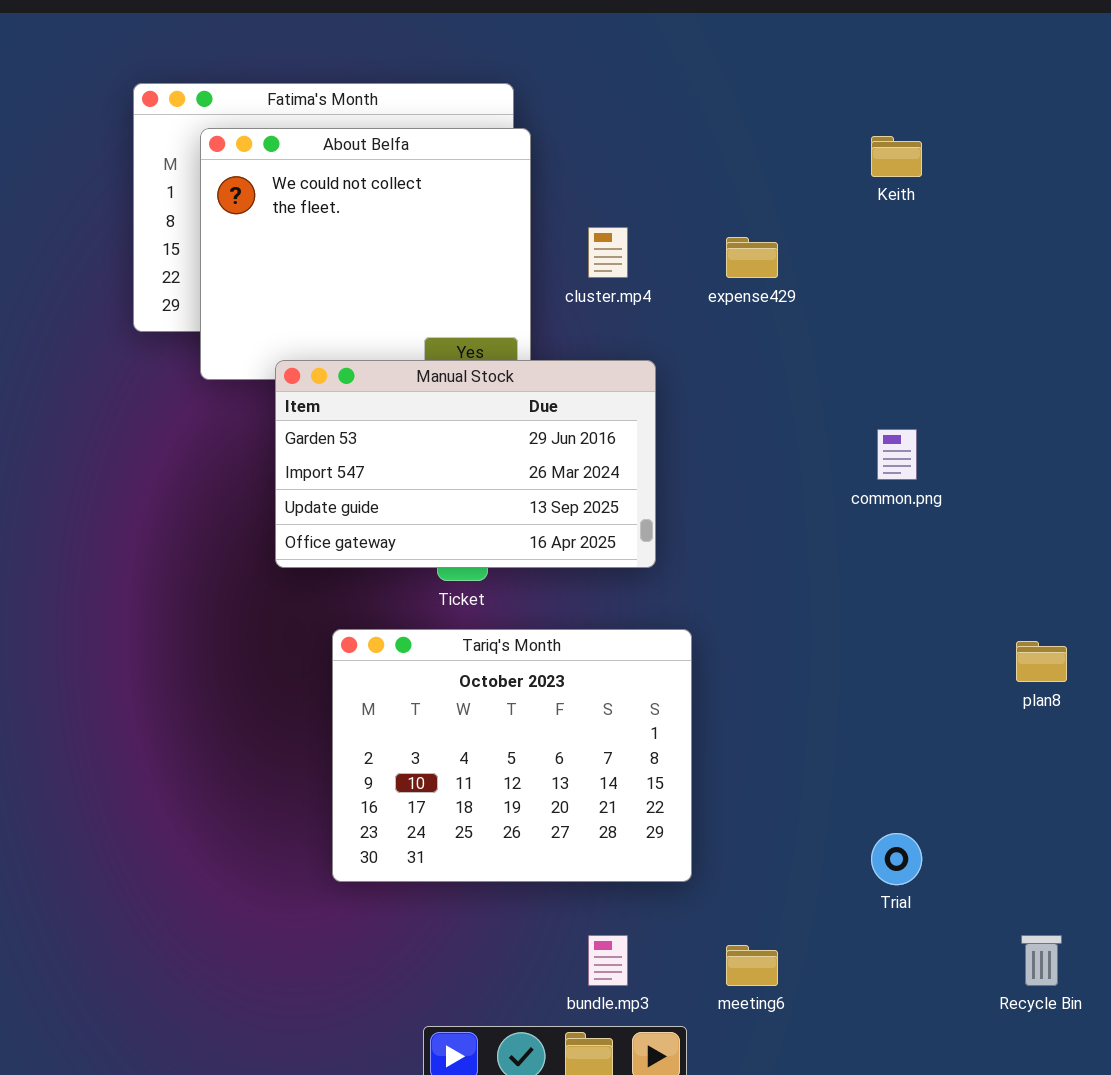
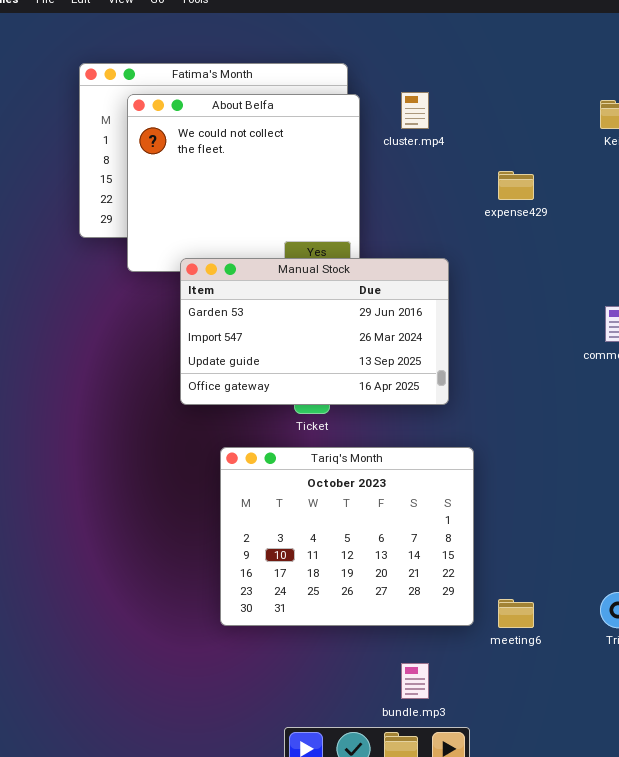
cluster.mp4: [588,227,628,278] -> [401,92,429,129], moved
meeting6: [726,945,778,986] -> [498,599,534,628], moved

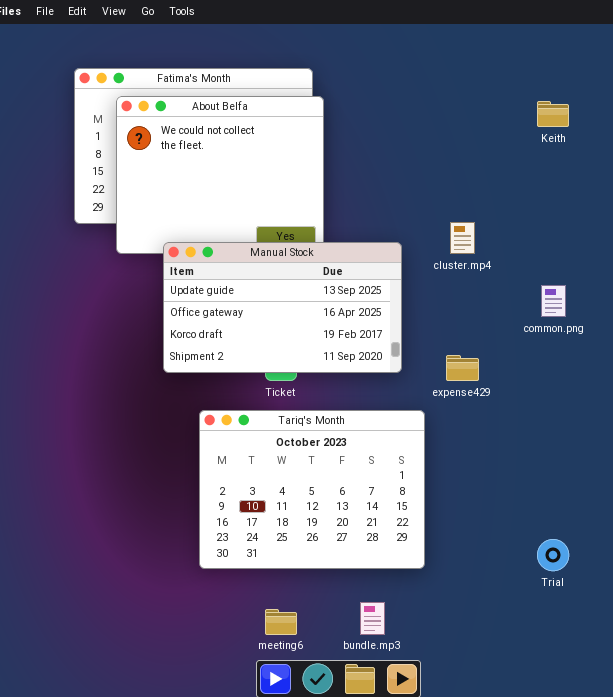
cluster.mp4: [401,92,429,129] -> [450,222,475,254], moved
expense429: [498,171,534,200] -> [446,355,479,381], moved
Manual Stock: [180,258,449,405] -> [163,242,402,373], scrolled down 2 rows
meeting6: [498,599,534,628] -> [265,609,297,635], moved

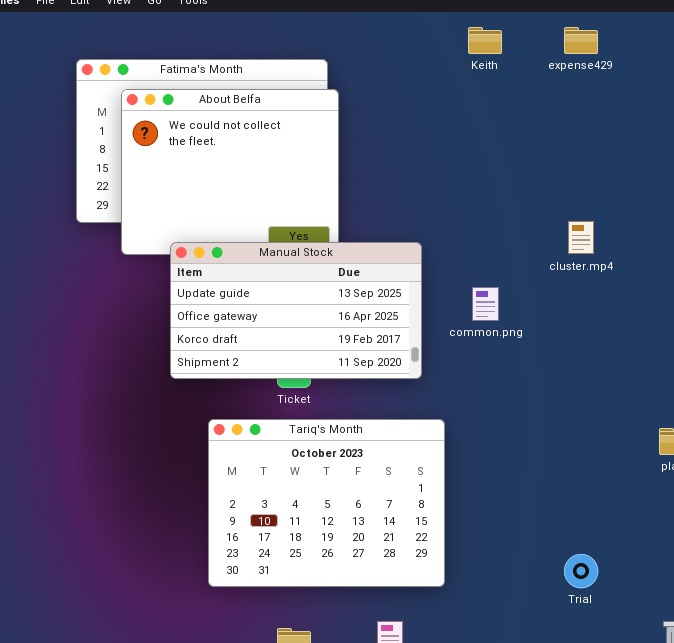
Keith: [537,101,569,127] -> [468,27,502,54], moved
cluster.mp4: [450,222,475,254] -> [568,221,594,254], moved
common.png: [541,285,566,317] -> [472,287,499,321], moved
expense429: [446,355,479,381] -> [564,27,598,54], moved

